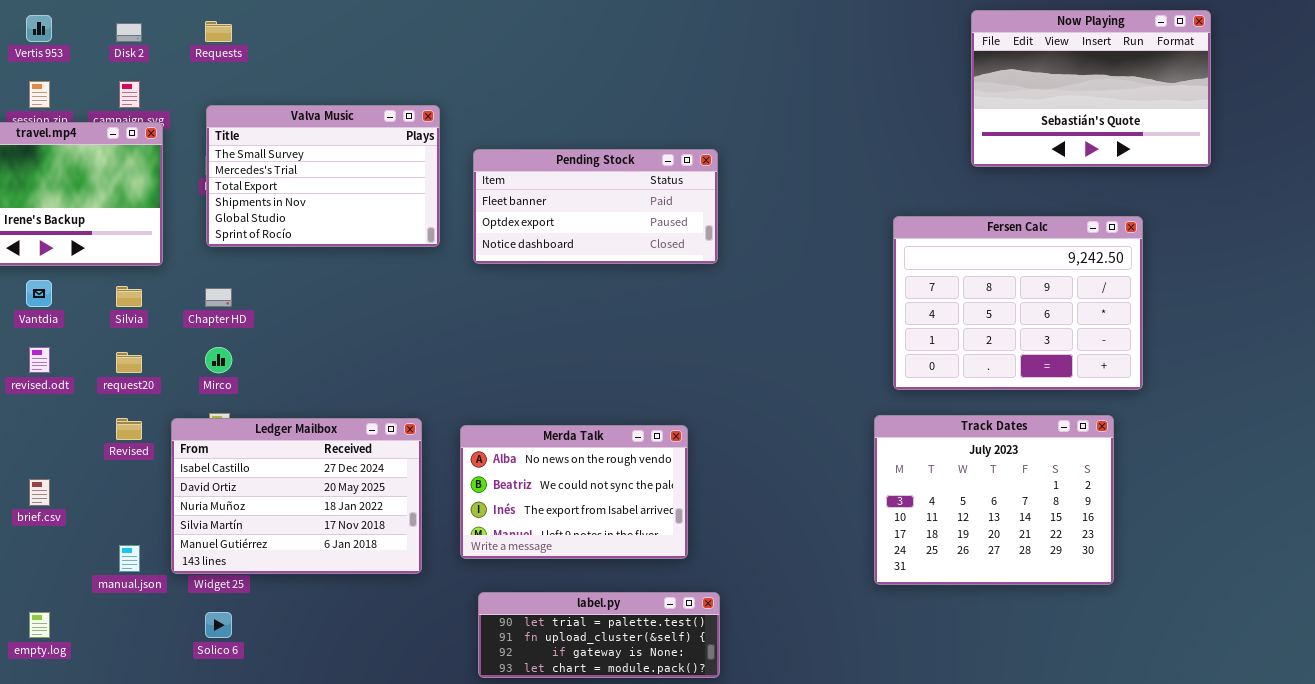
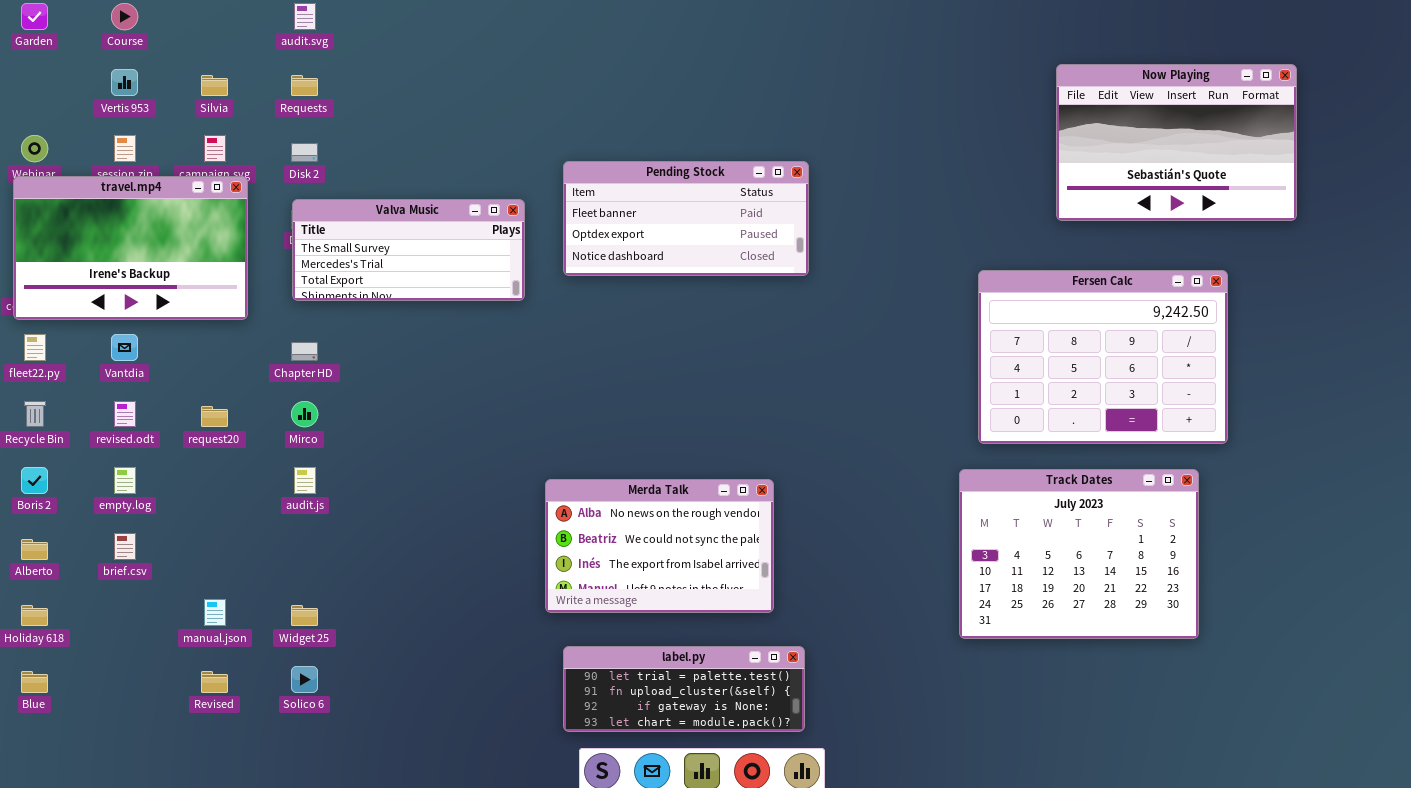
Disk 2: [116,23,142,42] -> [291,143,318,162], moved
Valva Music: [206,105,440,247] -> [292,199,525,301], resized
Pending Stock: [473,149,718,264] -> [563,161,809,276], moved
Silvia: [116,286,142,307] -> [201,75,228,96], moved
Ledger Mailbox: [171,418,422,574] -> none, closed
Revised: [116,418,142,440] -> [201,671,228,693], moved
empty.log: [29,612,50,638] -> [114,467,136,494], moved

